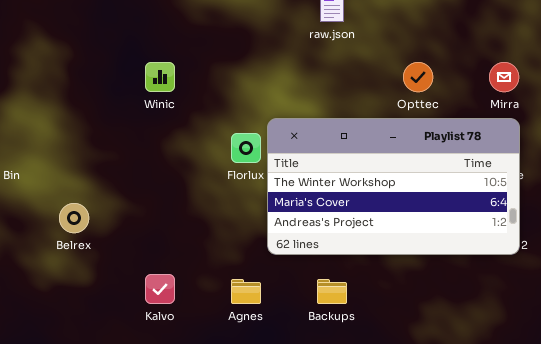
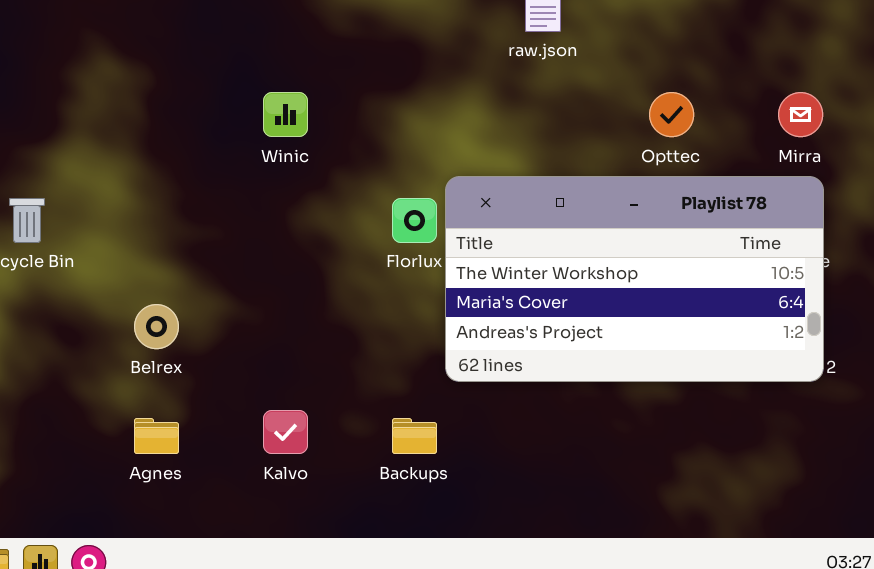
Agnes: [231,279,261,304] -> [134,418,179,454], moved
Backups: [317,279,347,304] -> [392,418,437,454], moved

